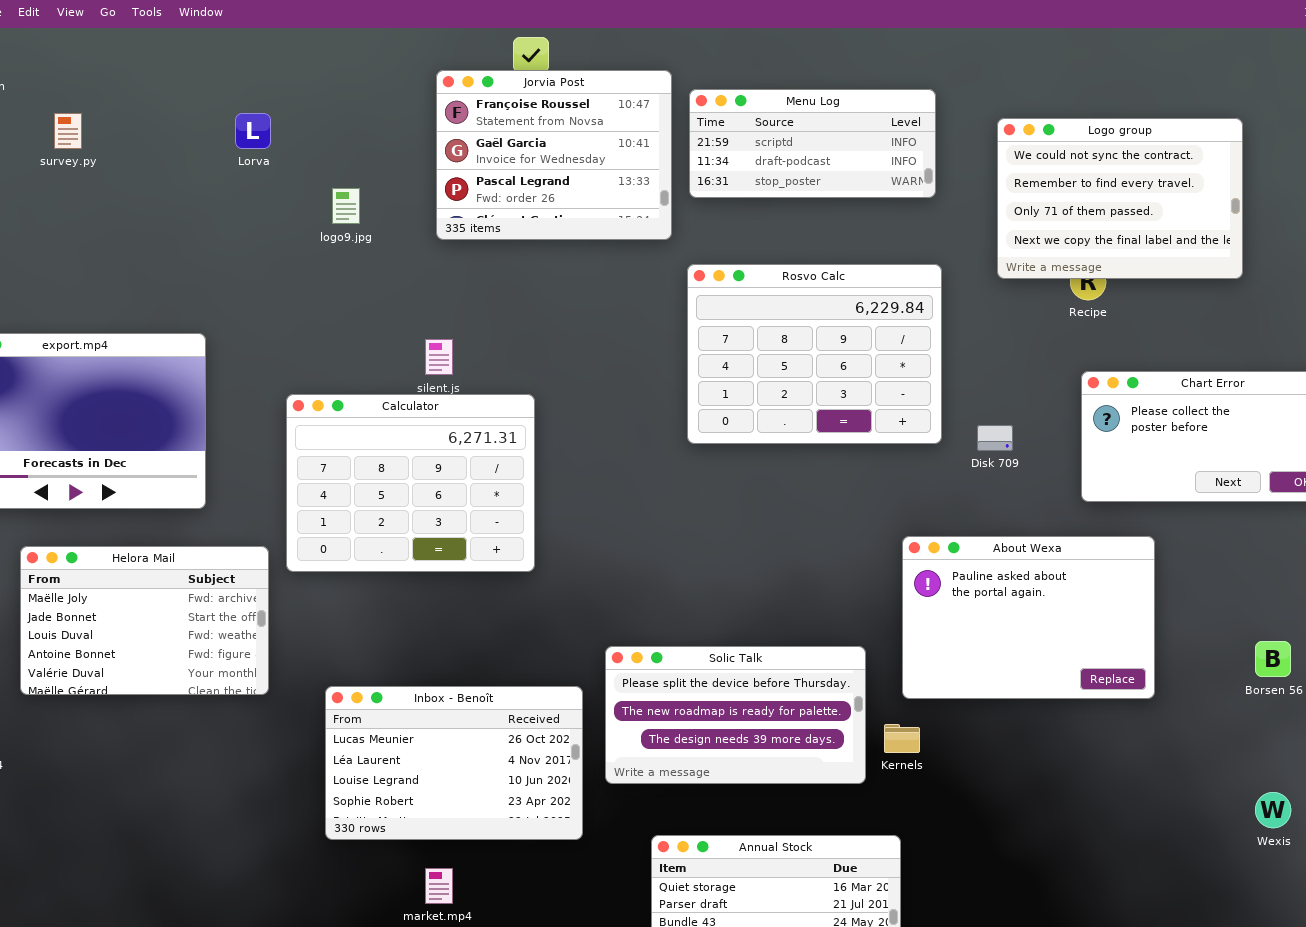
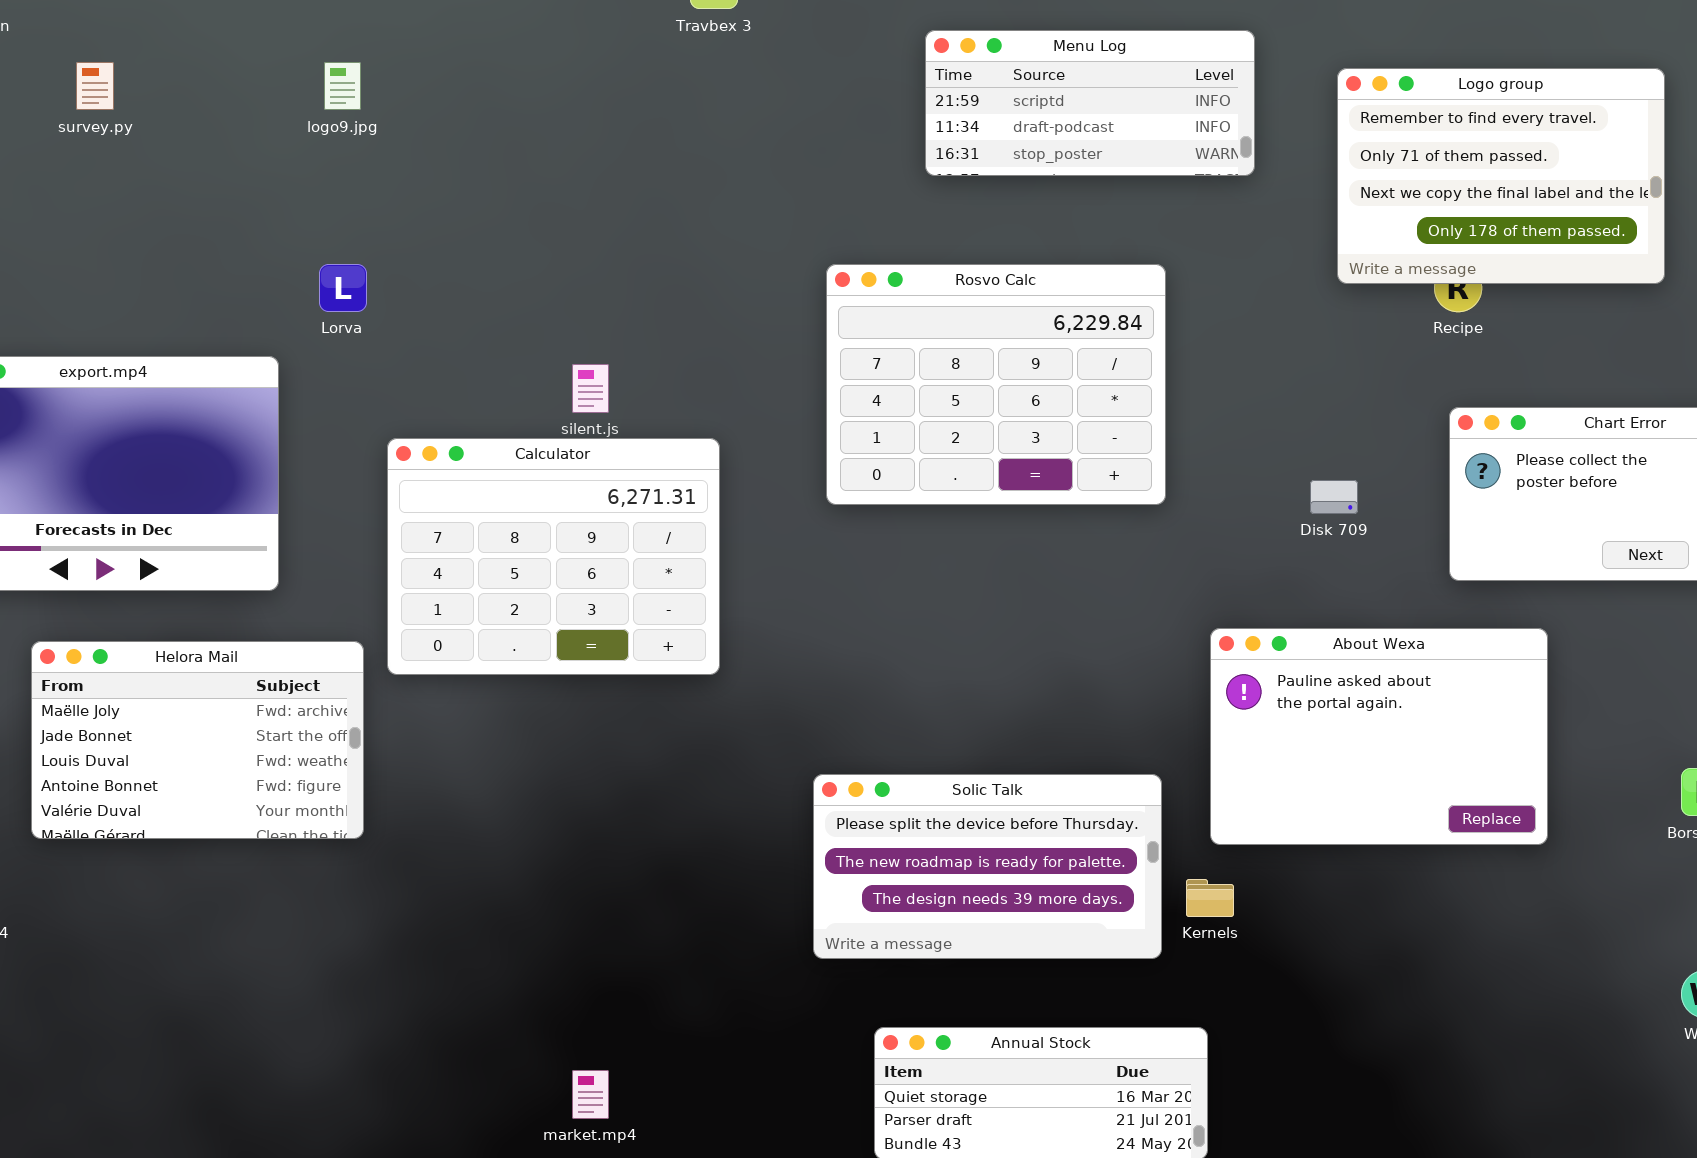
Jorvia Post: [436,70,672,240] -> none, closed
Lorva: [235,113,271,149] -> [319,264,367,312], moved
Logo group: [997,118,1243,279] -> [1337,68,1665,284], scrolled down 1 row
logo9.jpg: [332,188,360,224] -> [324,62,361,110], moved
Rosvo Calc: [687,264,942,444] -> [826,264,1166,505], moved
Inbox - Benoît: [325,686,583,840] -> none, closed

